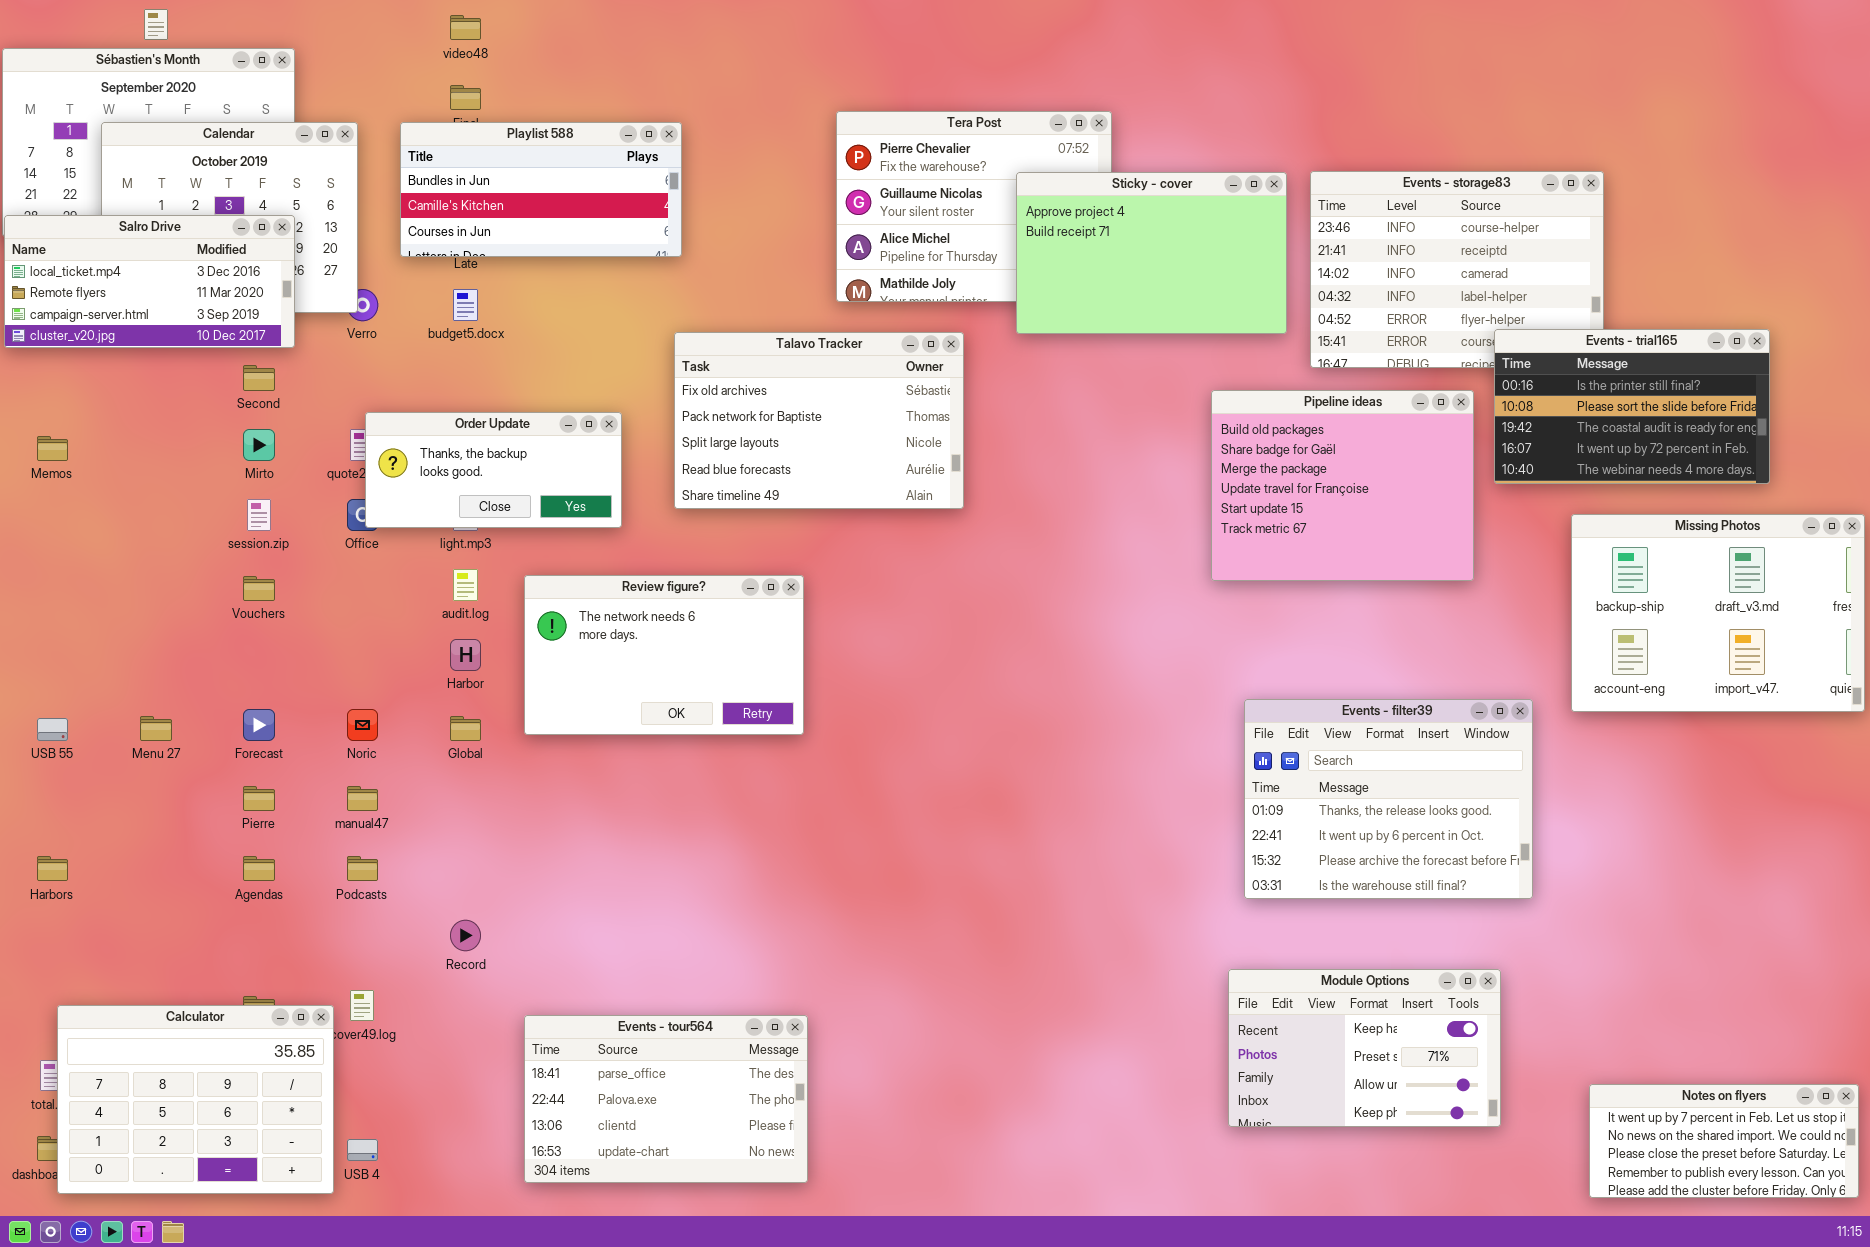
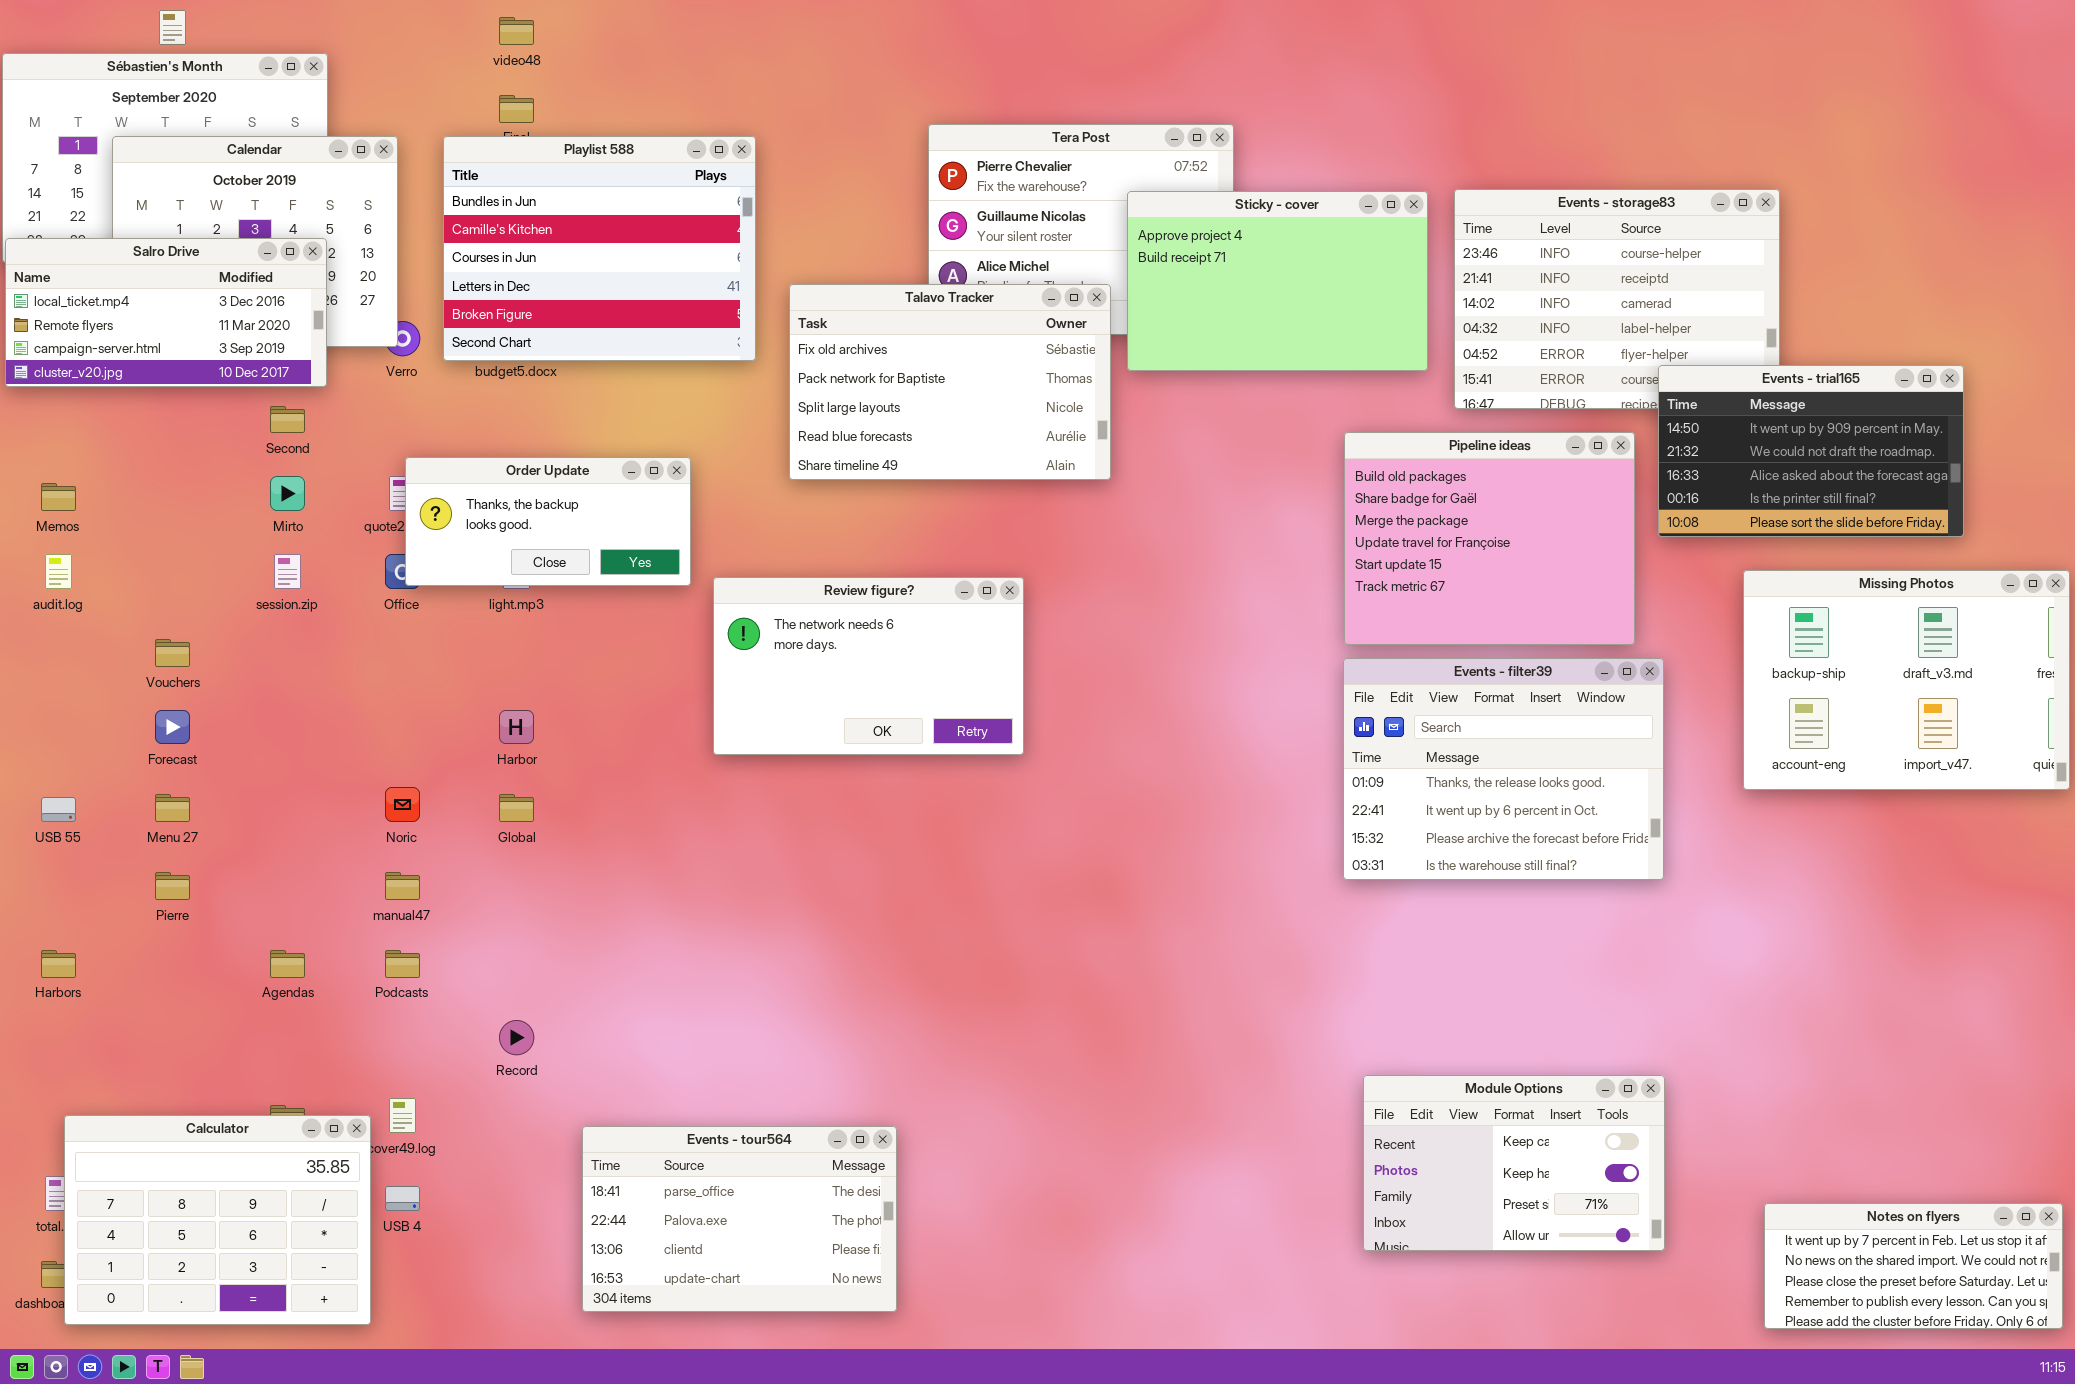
Playlist 588: [400,122,682,257] -> [443,136,756,361], resized
Events - trial165: [1494,329,1770,484] -> [1658,365,1964,537], scrolled up 3 rows
Talavo Tracker: [674,332,964,509] -> [789,284,1111,480], moved
audit.log: [453,569,478,601] -> [45,554,72,589], moved
Review figure?: [524,575,804,735] -> [713,577,1024,755], moved
Vouchers: [243,576,275,601] -> [155,639,190,667], moved
Events - filter39: [1244,699,1533,899] -> [1343,658,1664,880], moved
Forecast: [243,709,275,741] -> [155,710,190,744], moved
Pierre: [243,786,275,811] -> [155,872,190,900], moved
Module Options: [1228,969,1501,1127] -> [1363,1075,1665,1251], scrolled up 1 row
USB 4: [347,1139,378,1161] -> [385,1186,420,1211], moved

